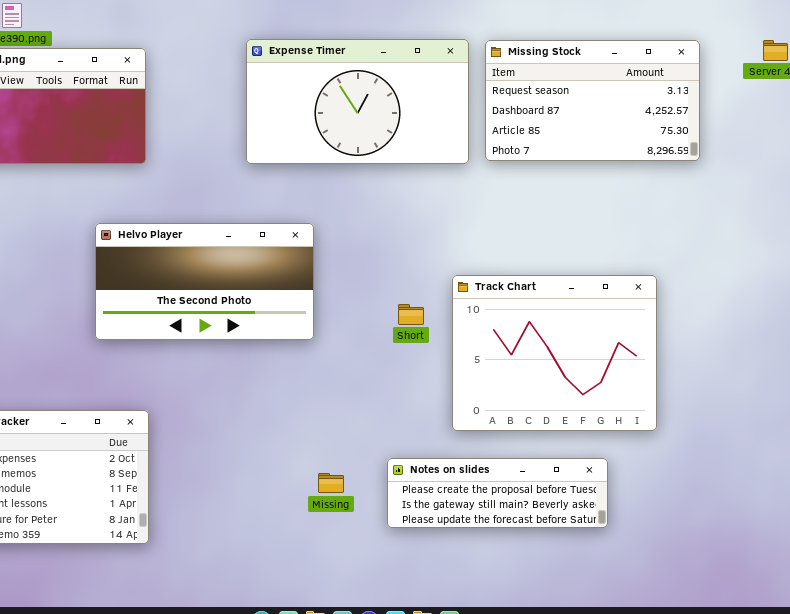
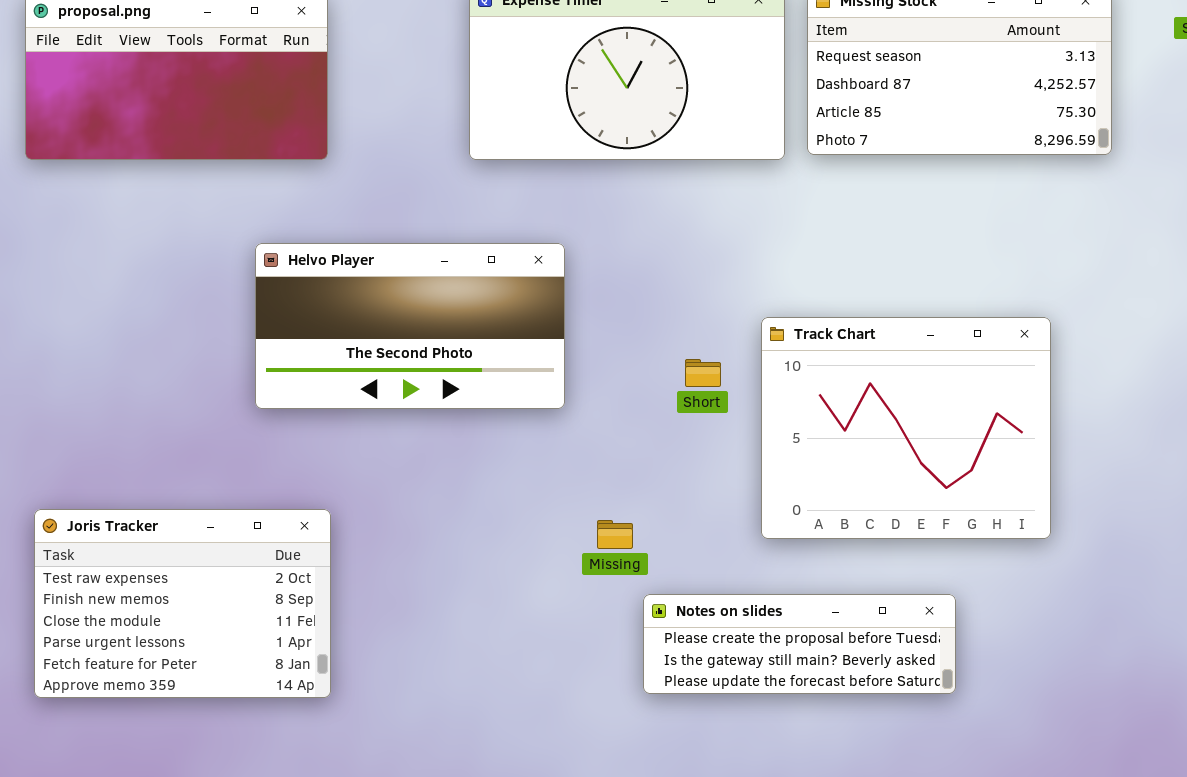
Notes on slides: [387,458,608,528] -> [643,594,956,694], moved
Missing: [318,473,344,493] -> [597,520,633,549], moved

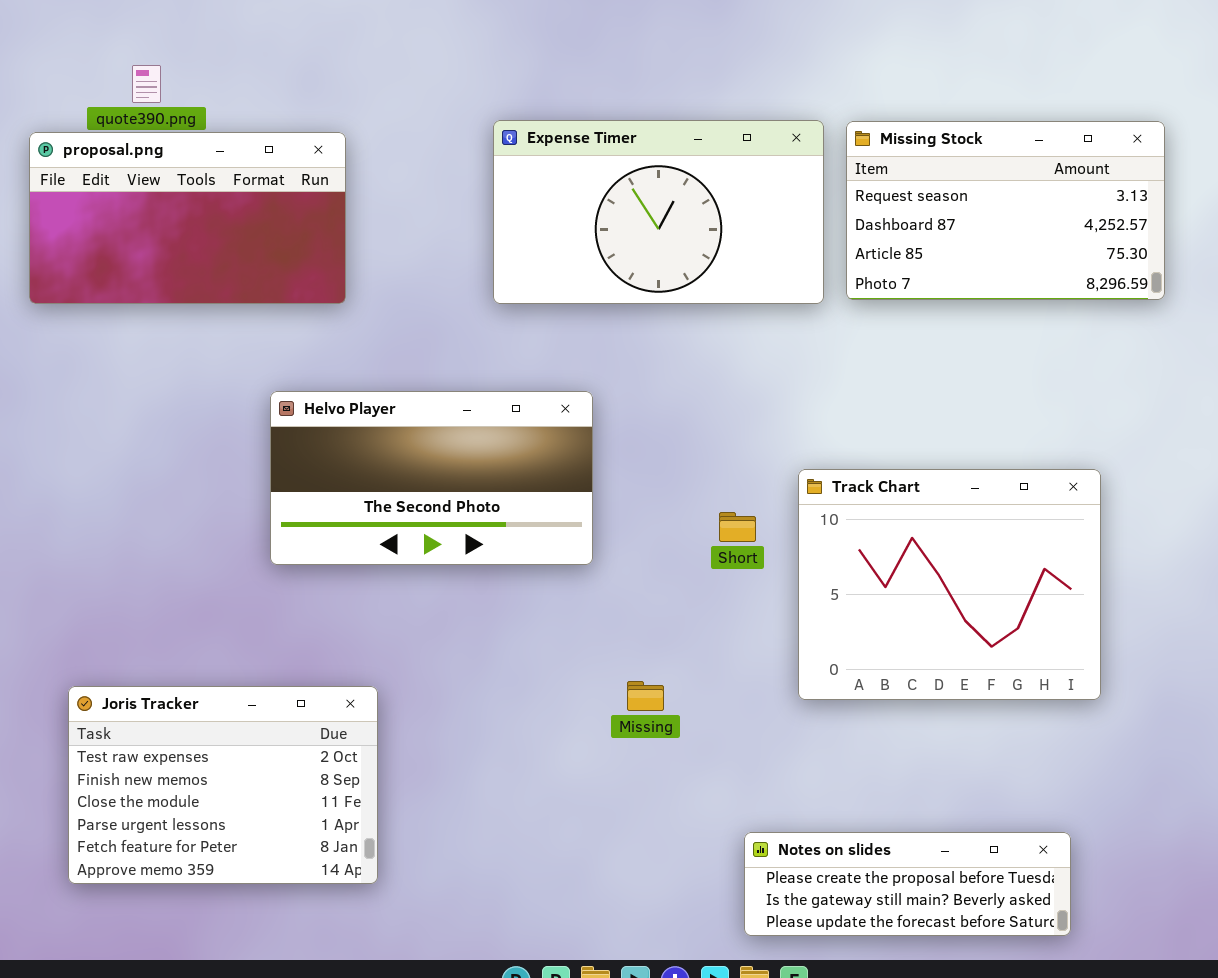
Joris Tracker: [34,509,331,698] -> [68,686,378,884], moved
Notes on slides: [643,594,956,694] -> [744,832,1071,936], moved

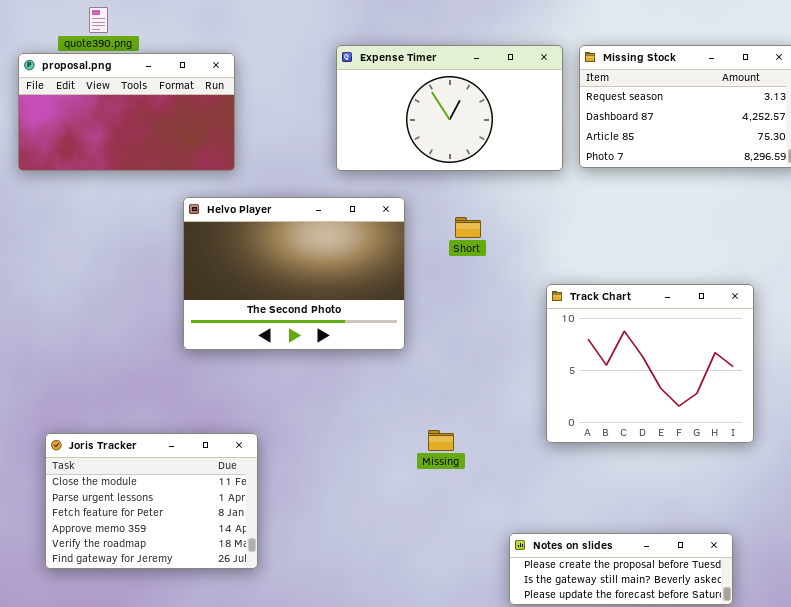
Helvo Player: [270,391,593,565] -> [183,197,405,350], resized
Short: [719,512,756,542] -> [455,217,481,238], moved
Joris Tracker: [68,686,378,884] -> [45,433,258,569], scrolled down 2 rows

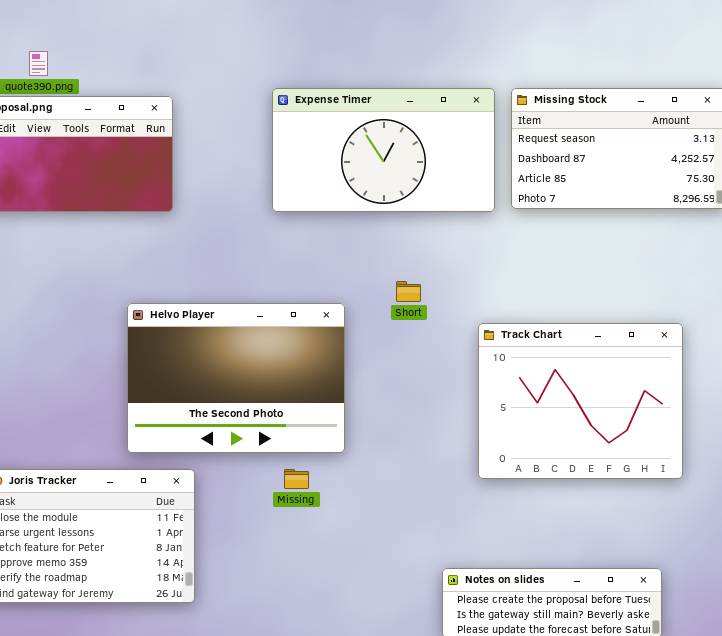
Helvo Player: [183,197,405,350] -> [127,303,345,453], moved
Short: [455,217,481,238] -> [396,281,421,302], moved
Missing: [428,430,454,451] -> [284,469,309,489], moved

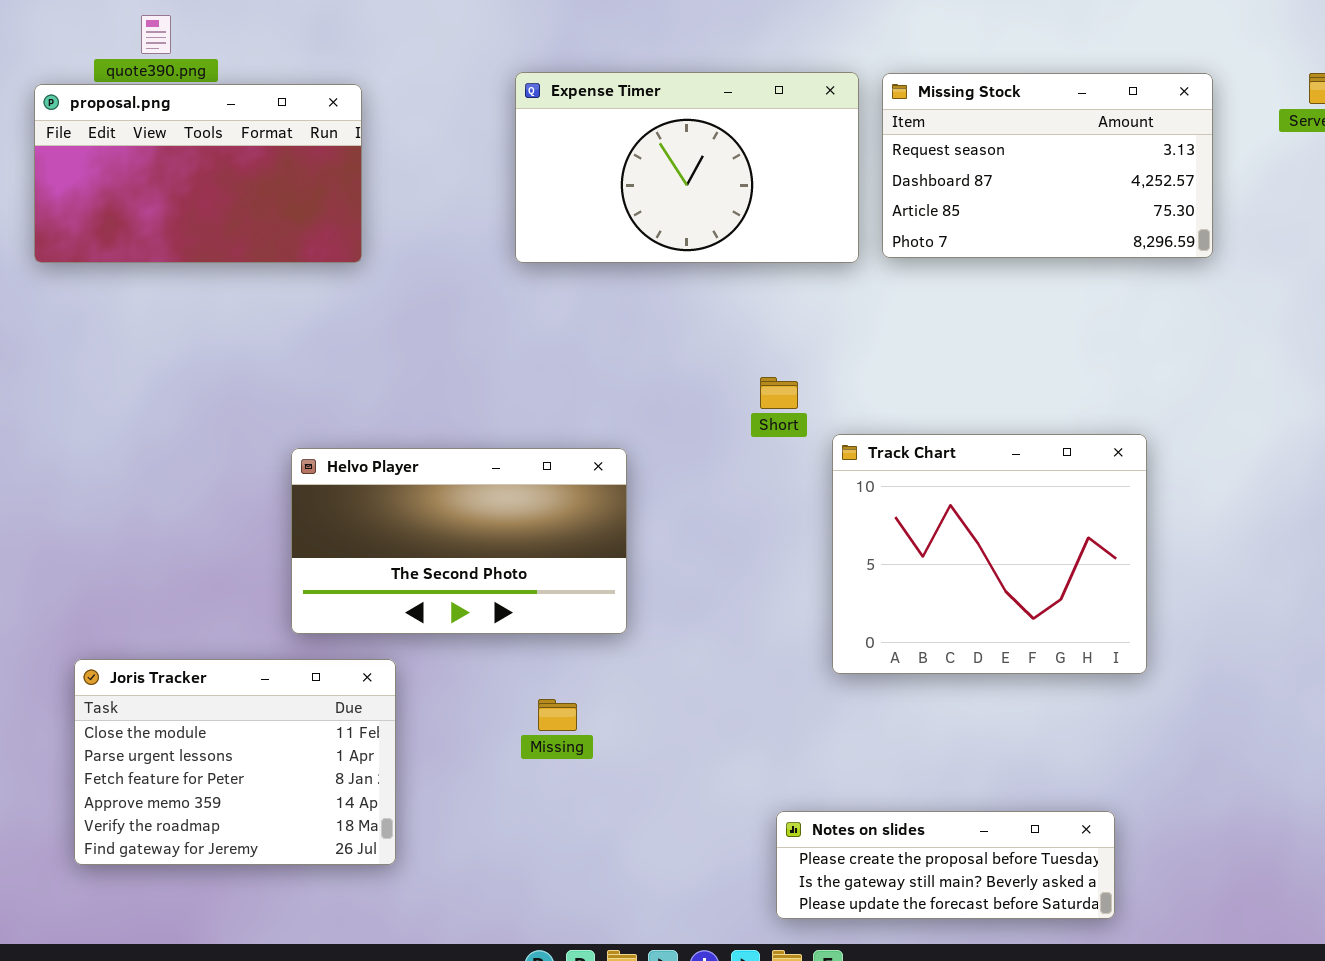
Short: [396,281,421,302] -> [760,377,798,409], moved
Helvo Player: [127,303,345,453] -> [291,448,627,634], resized
Missing: [284,469,309,489] -> [538,699,577,731], moved

